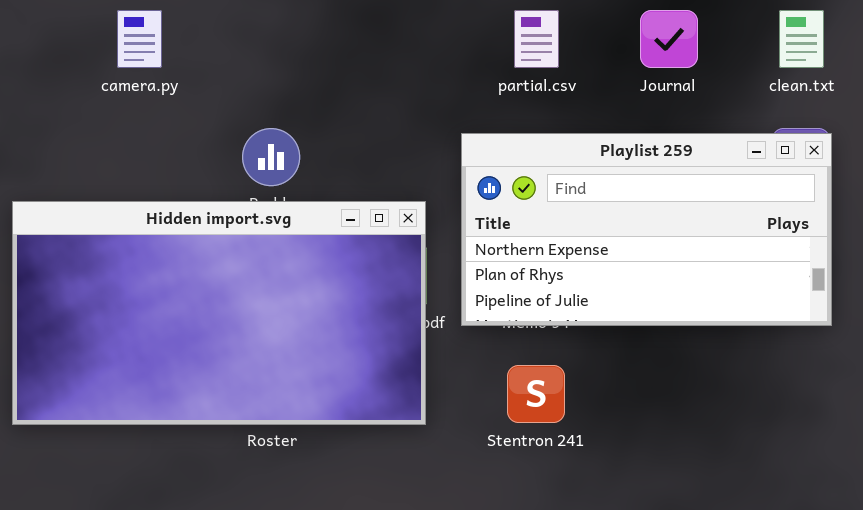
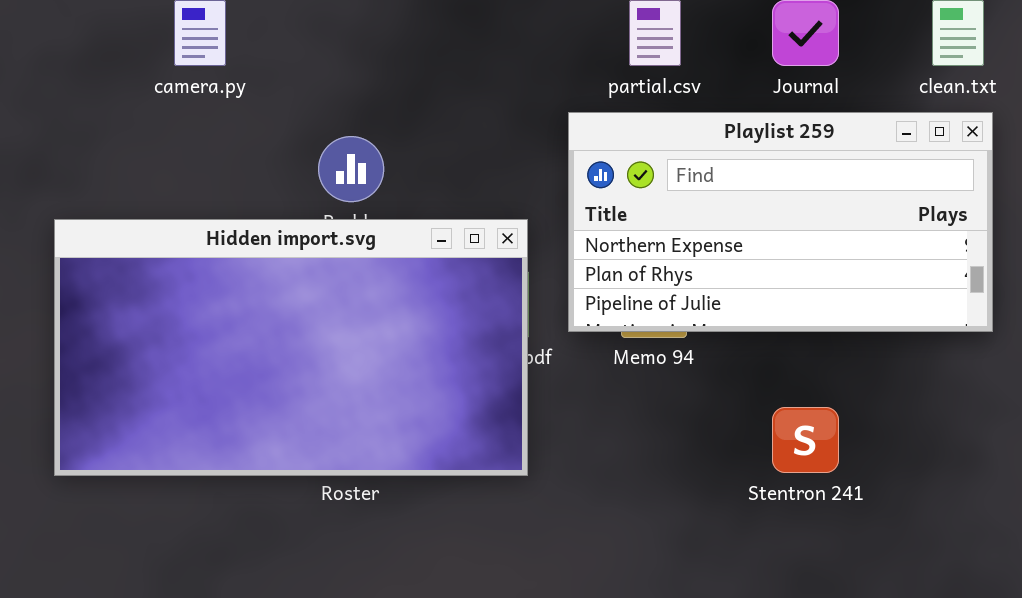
Playlist 259: [461,133,832,326] -> [568,112,993,332], moved
Stentron 241: [507,365,565,423] -> [772,407,839,473], moved

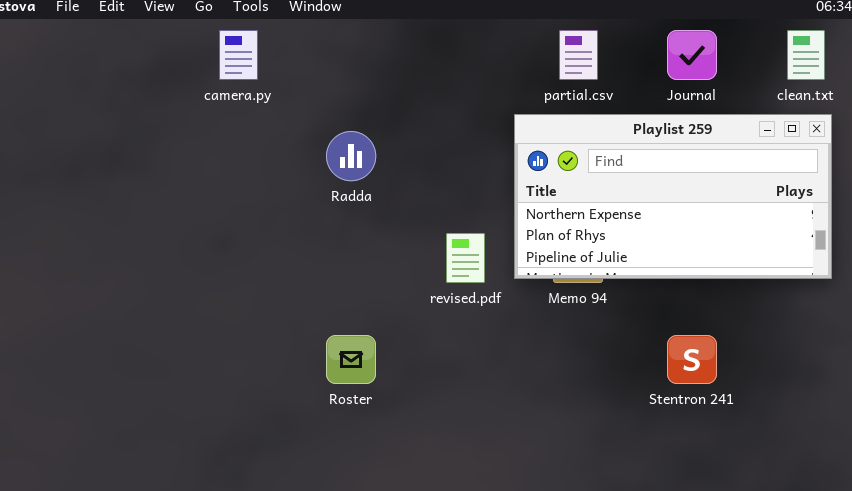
Hidden import.svg: [54,219,528,476] -> none, closed

